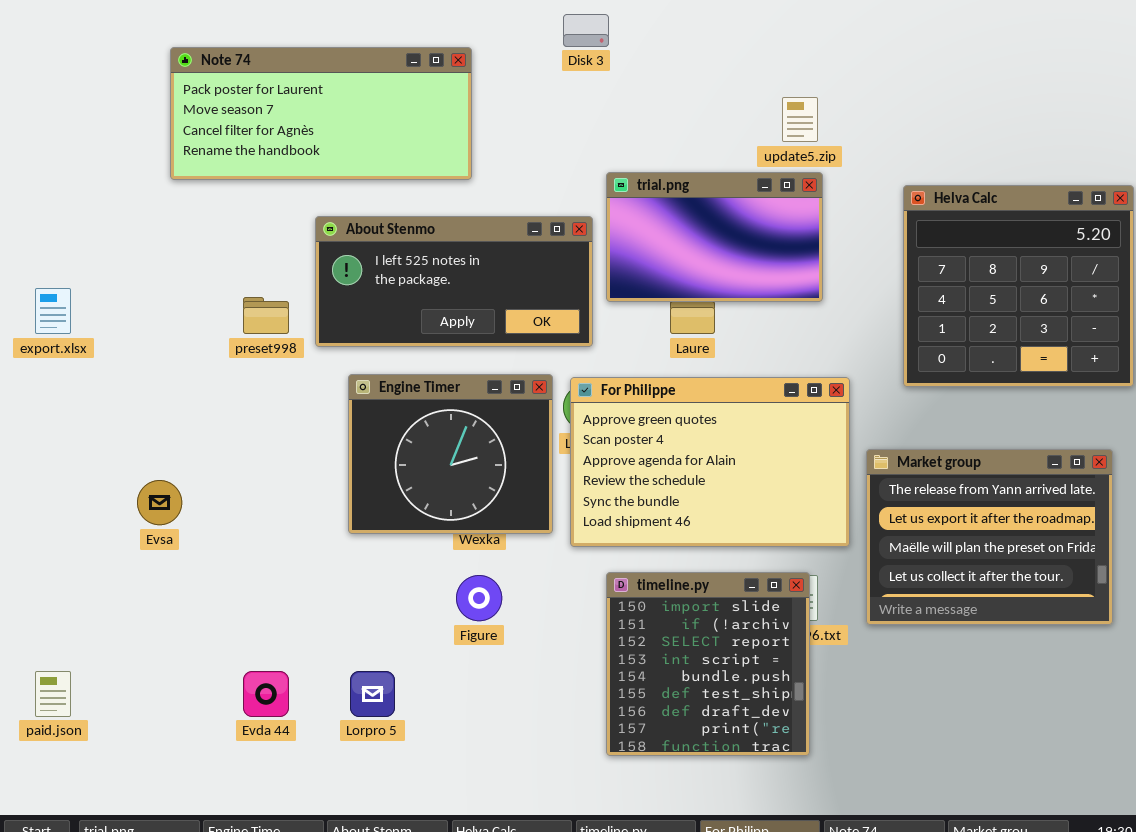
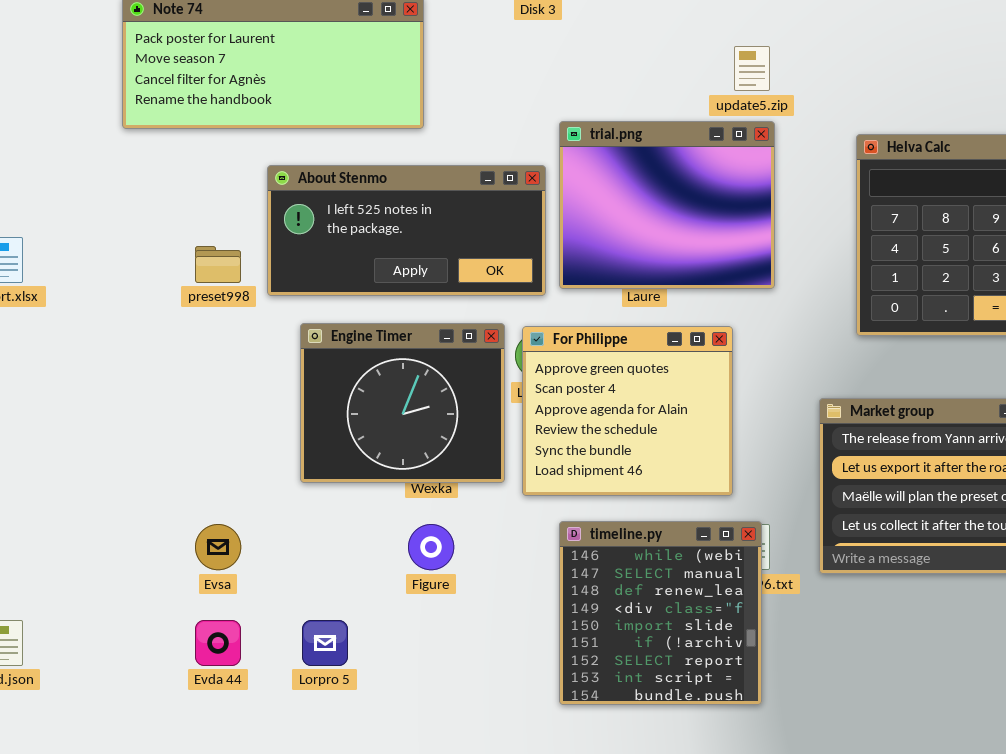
trial.png: [606,172,823,302] -> [559,121,775,289], resized
For Philippe: [570,377,850,547] -> [522,326,733,496], resized
Evsa: [137,480,182,525] -> [195,524,241,570], moved
timeline.py: [606,572,810,756] -> [559,521,762,705], scrolled up 4 rows

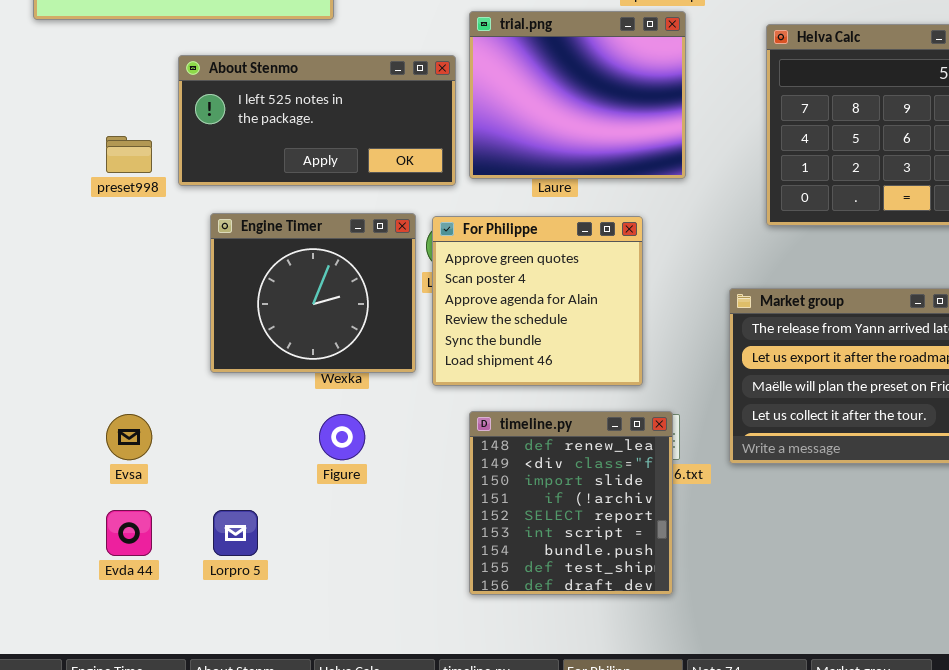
timeline.py: [559,521,762,705] -> [469,411,673,595], scrolled down 2 rows

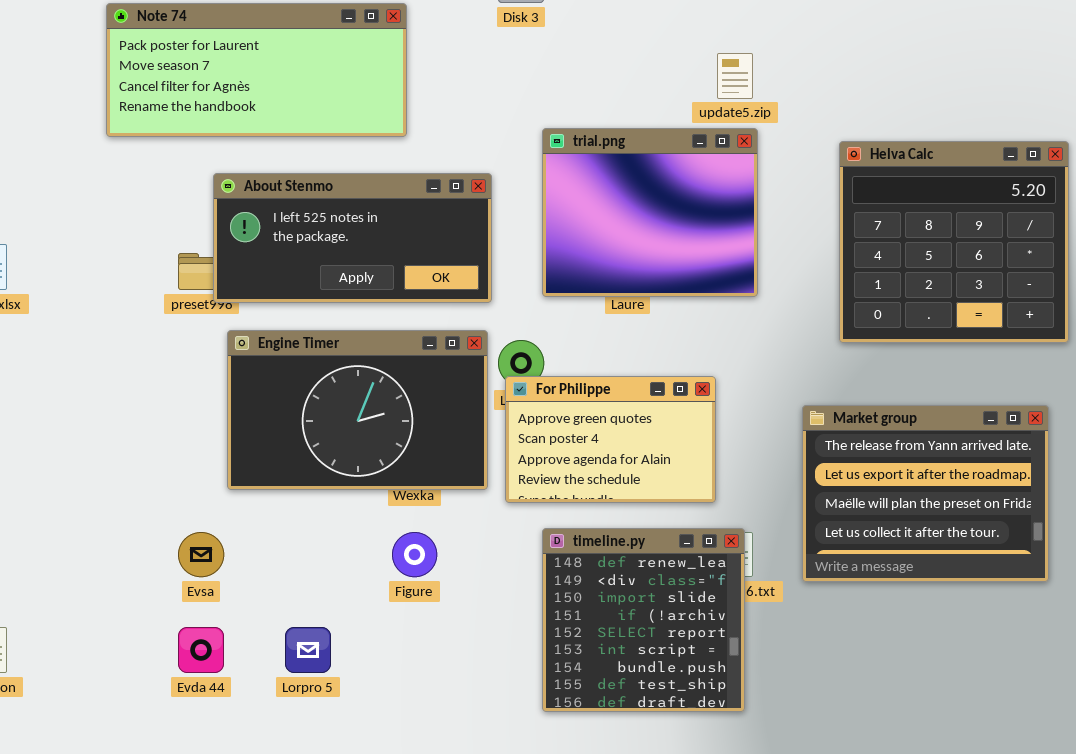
About Stenmo: [178,55,456,186] -> [213,173,492,303], moved
Engine Timer: [210,213,416,373] -> [227,330,488,490], resized
For Philippe: [432,216,643,386] -> [505,376,716,503], resized

